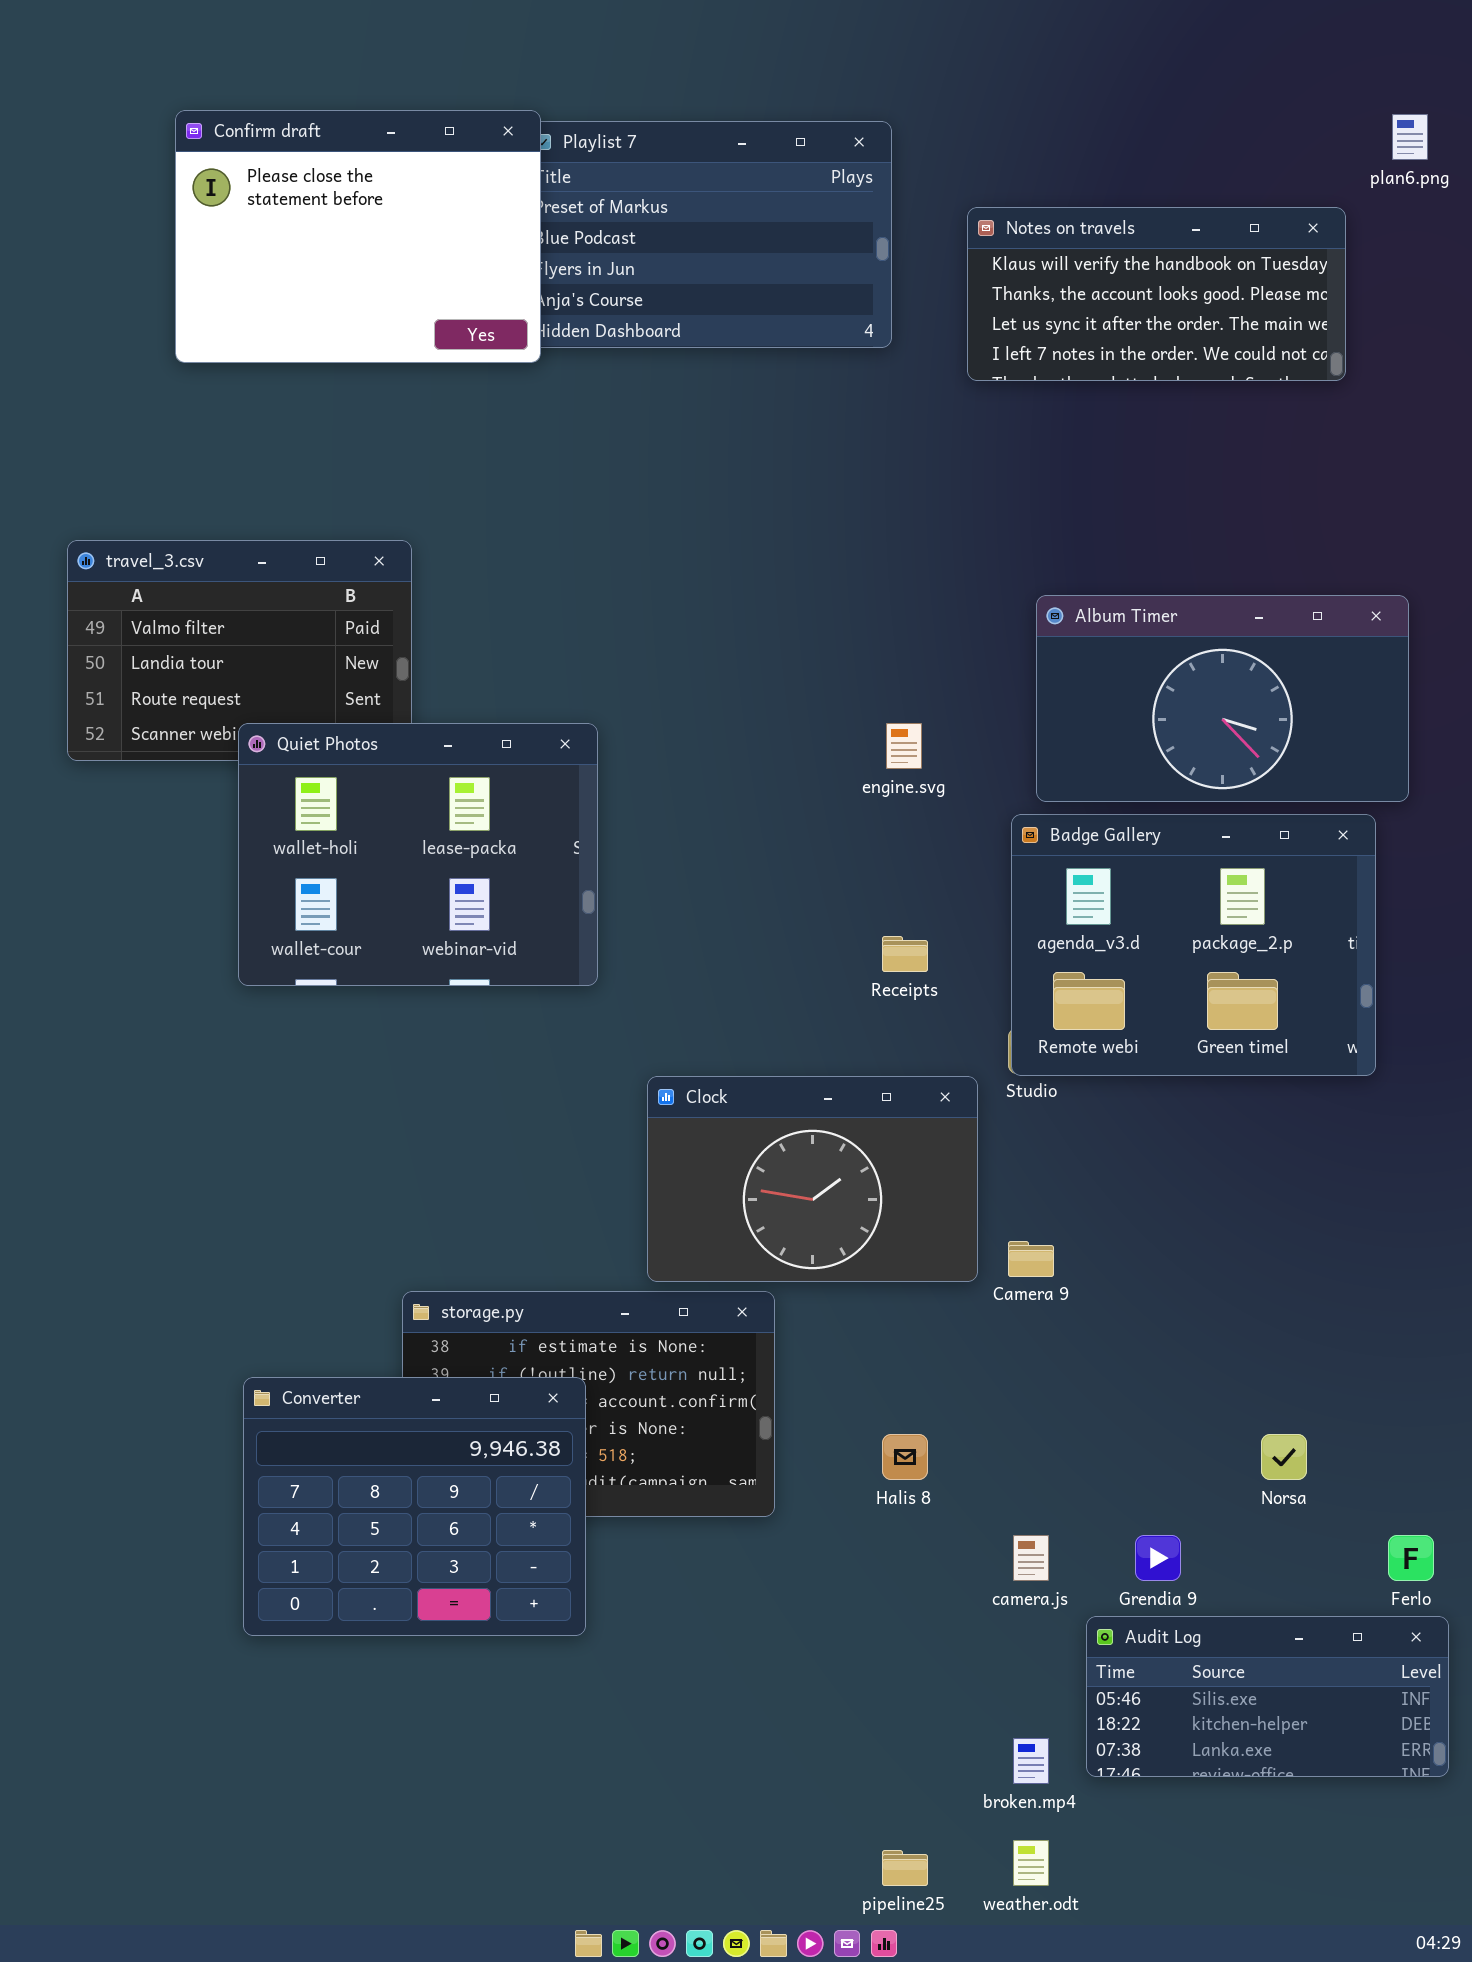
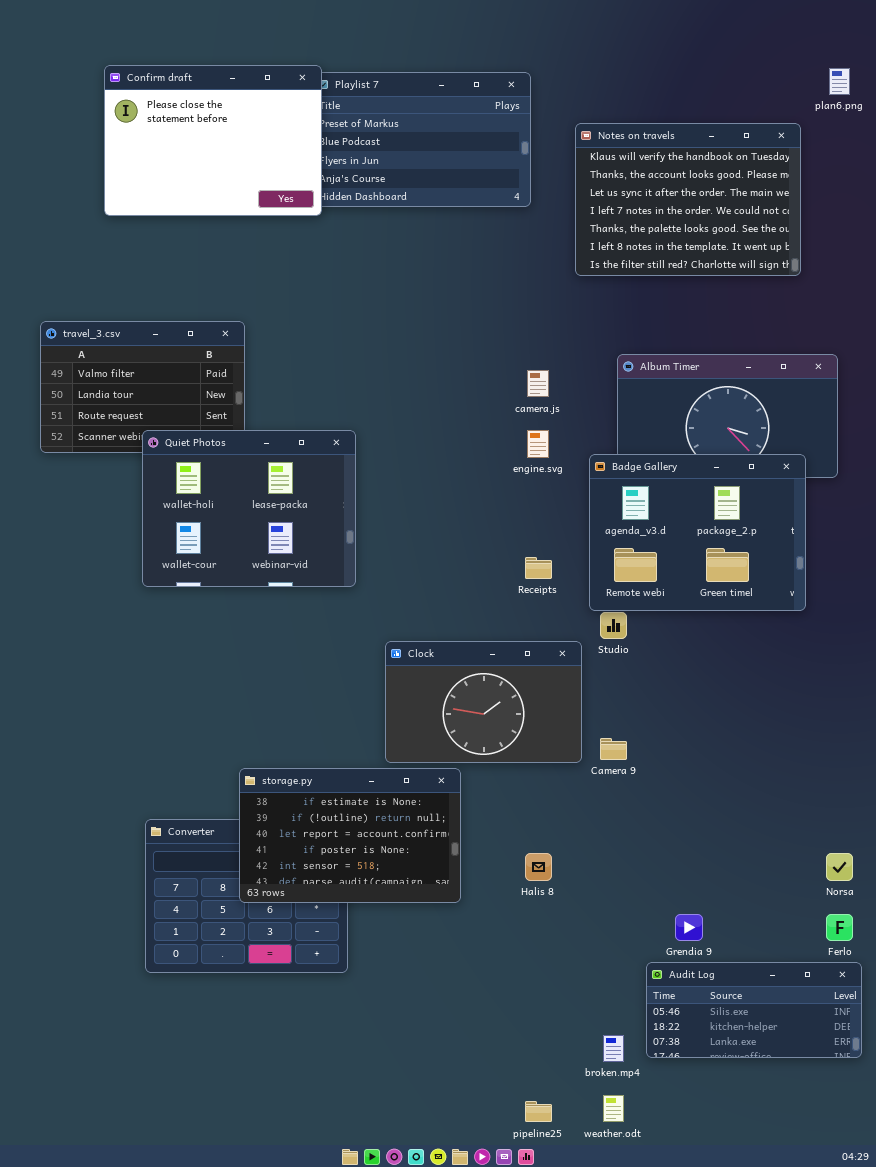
Notes on travels: [967,207,1346,381] -> [575,123,801,276], resized
Badge Gallery: [1011,814,1376,1076] -> [589,454,806,611], moved
storage.py: [402,1291,775,1517] -> [239,768,461,903], raised
Norsa: [1261,1434,1307,1480] -> [826,853,853,881], moved
camera.js: [1013,1535,1049,1581] -> [527,370,549,397], moved

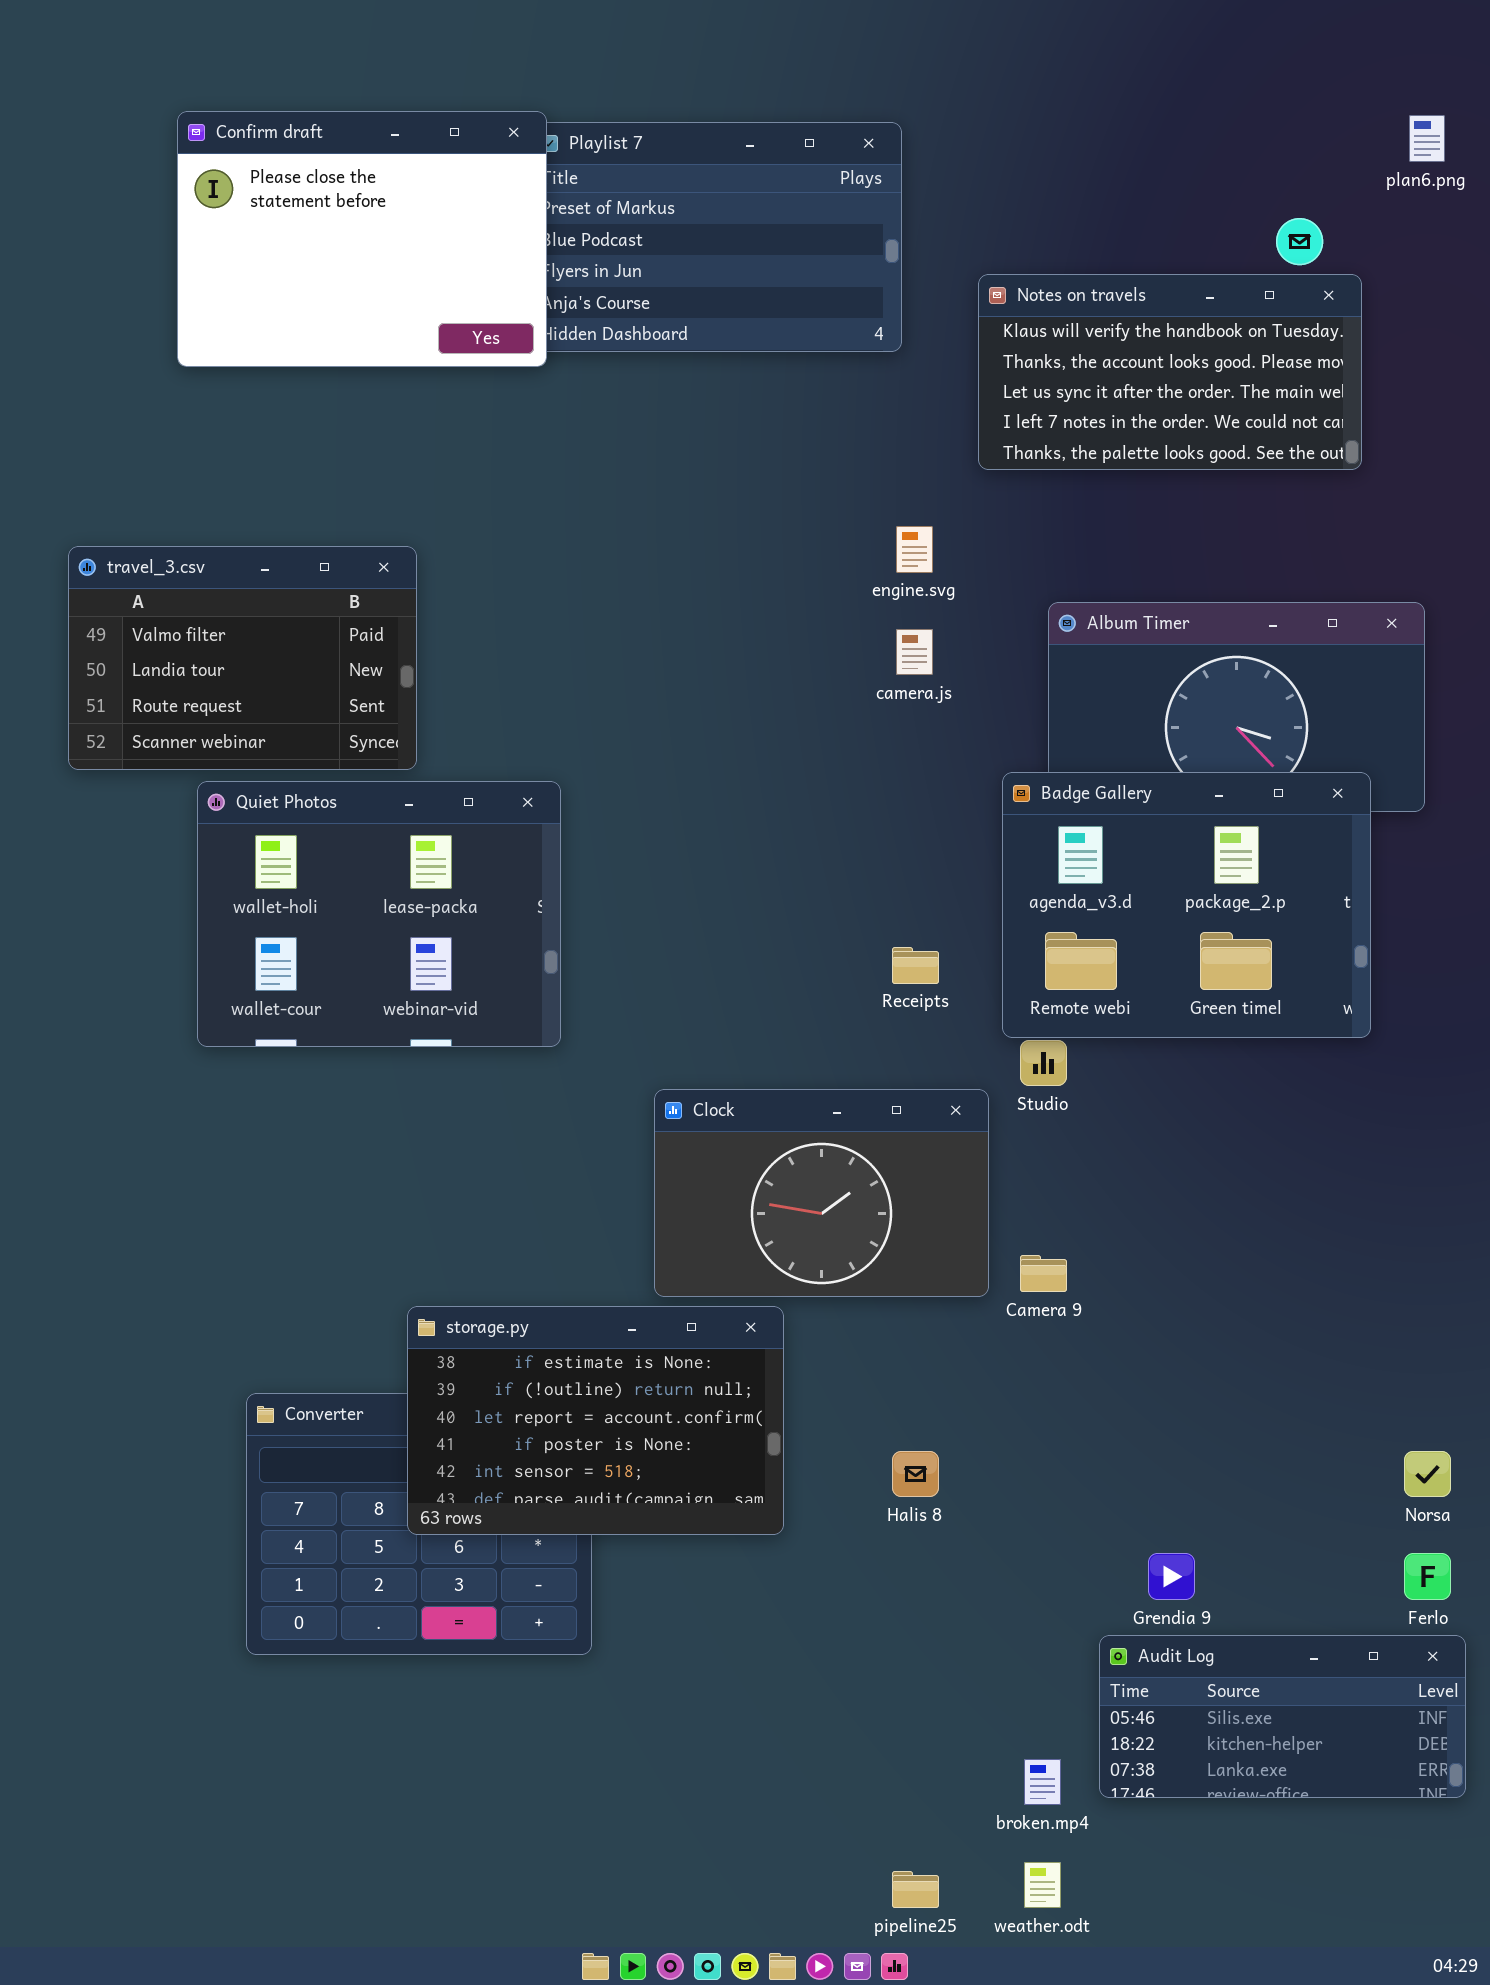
Notes on travels: [575,123,801,276] -> [978,274,1362,470], resized
Quiet Photos: [142,430,356,587] -> [197,781,561,1047], moved
engine.svg: [527,430,549,458] -> [896,526,933,573], moved

